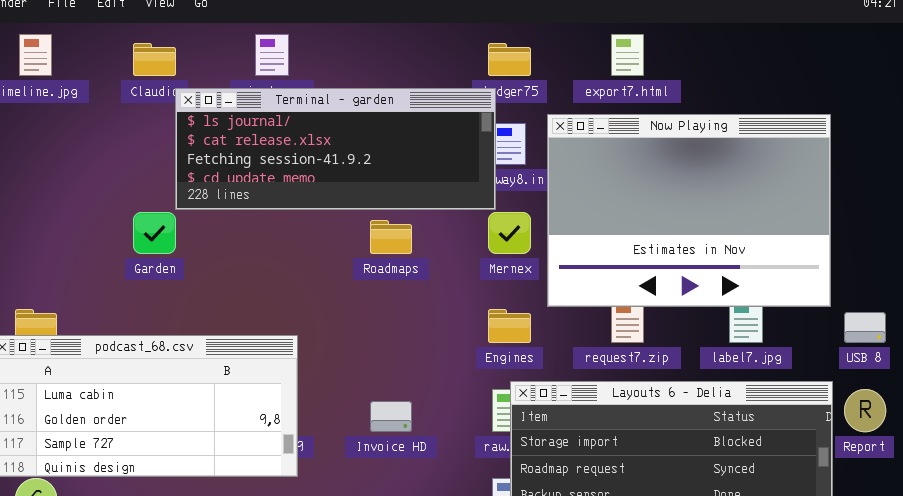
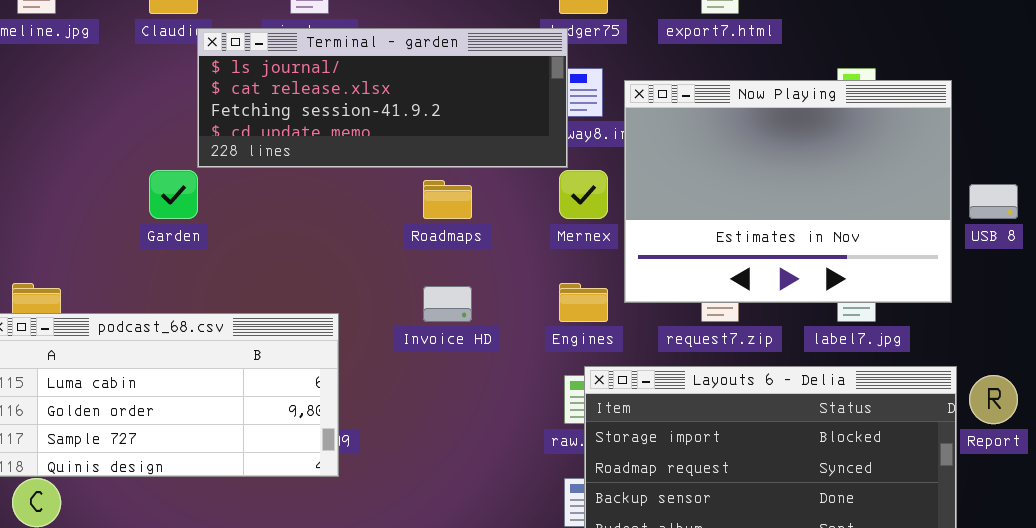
Now Playing: [547,114,831,307] -> [624,80,952,303], moved
USB 8: [844,312,886,343] -> [969,184,1018,219], moved
Invoice HD: [370,401,412,432] -> [423,286,472,322], moved

